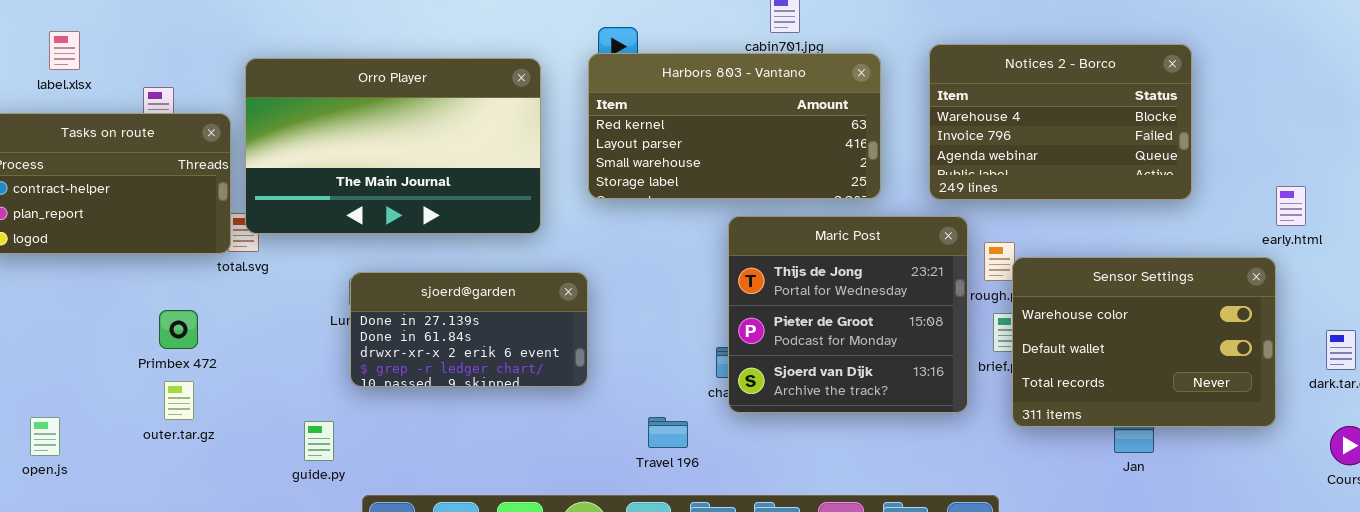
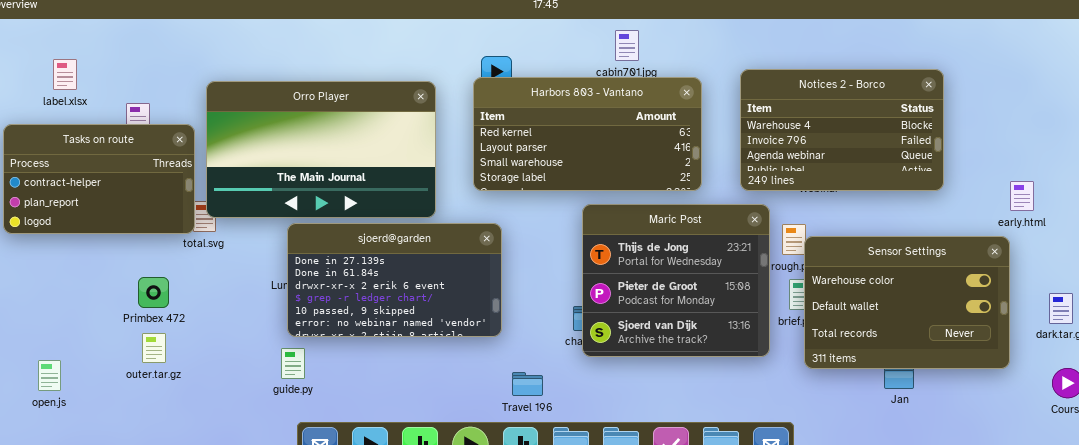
sjoerd@garden: [350,272,588,387] -> [287,223,502,337], resized
Travel 196: [648,417,688,448] -> [512,372,543,396], moved
guide.py: [304,421,334,461] -> [281,348,305,379], moved

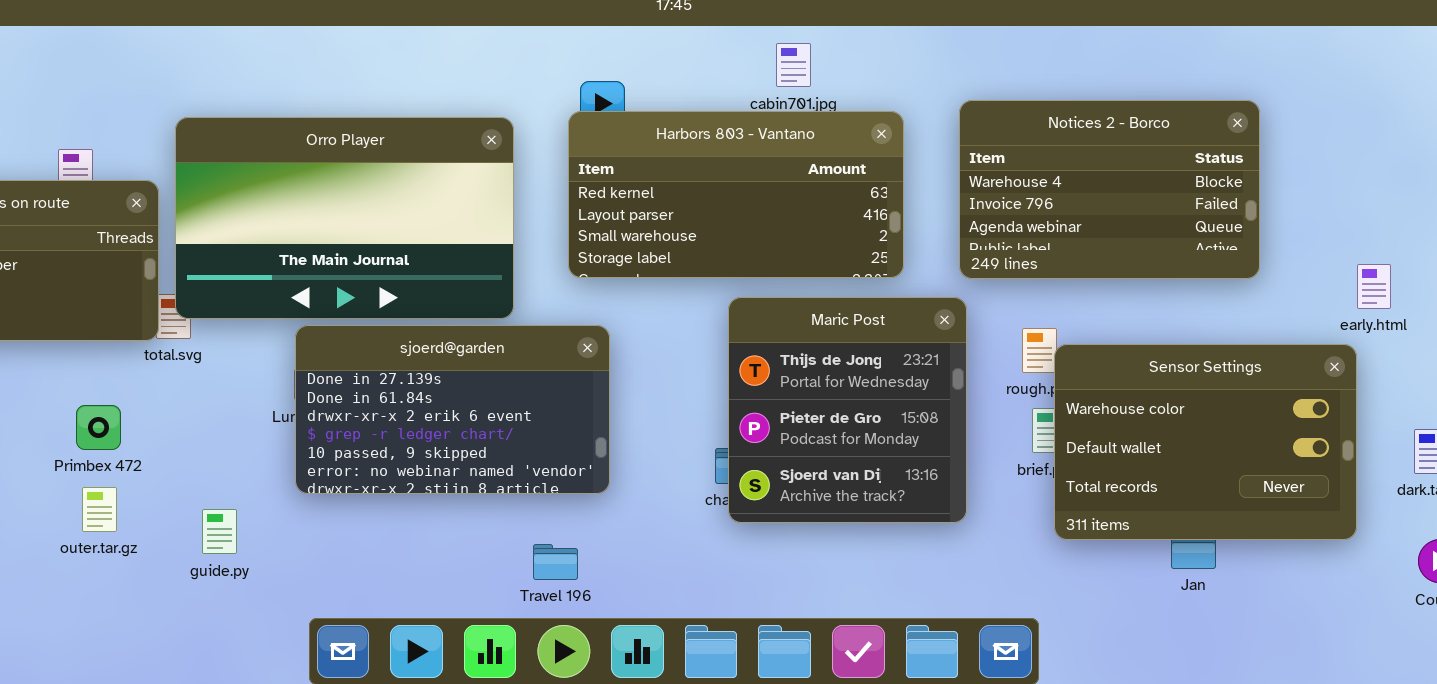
Maric Post: [582,204,770,357] -> [728,297,967,523], resized
guide.py: [281,348,305,379] -> [202,509,237,554], moved
Travel 196: [512,372,543,396] -> [533,544,578,580], moved

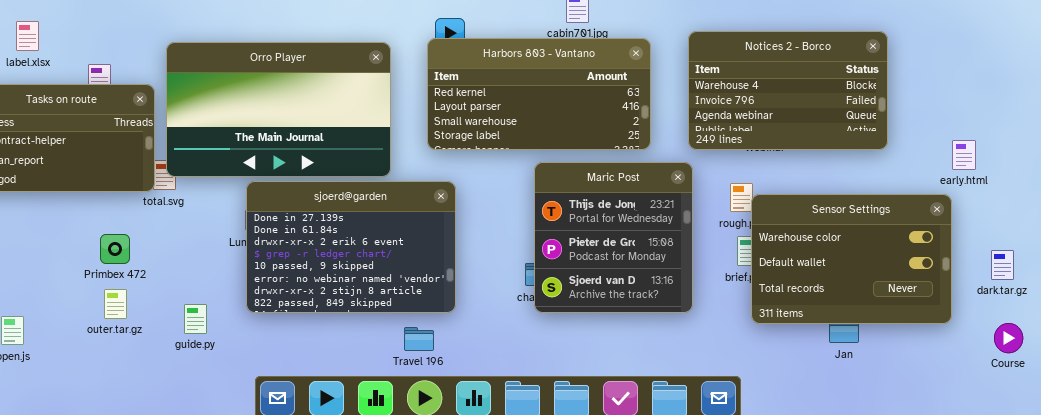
sjoerd@garden: [295,325,610,494] -> [246,181,456,313], resized

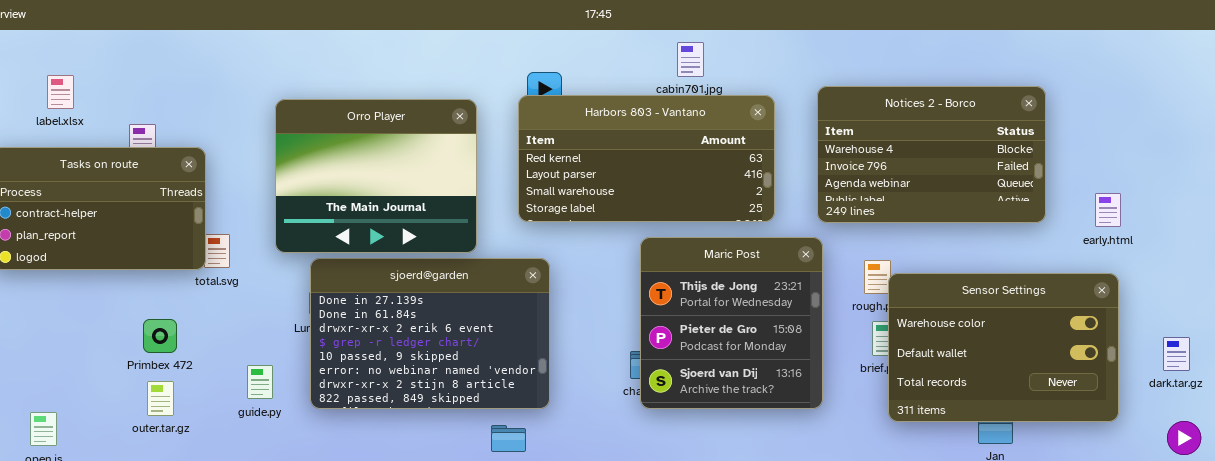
Orro Player: [166,42,391,177] -> [275,99,477,253], resized
early.html: [952,140,976,170] -> [1095,193,1121,227], moved
guide.py: [184,304,207,334] -> [247,365,273,399], moved

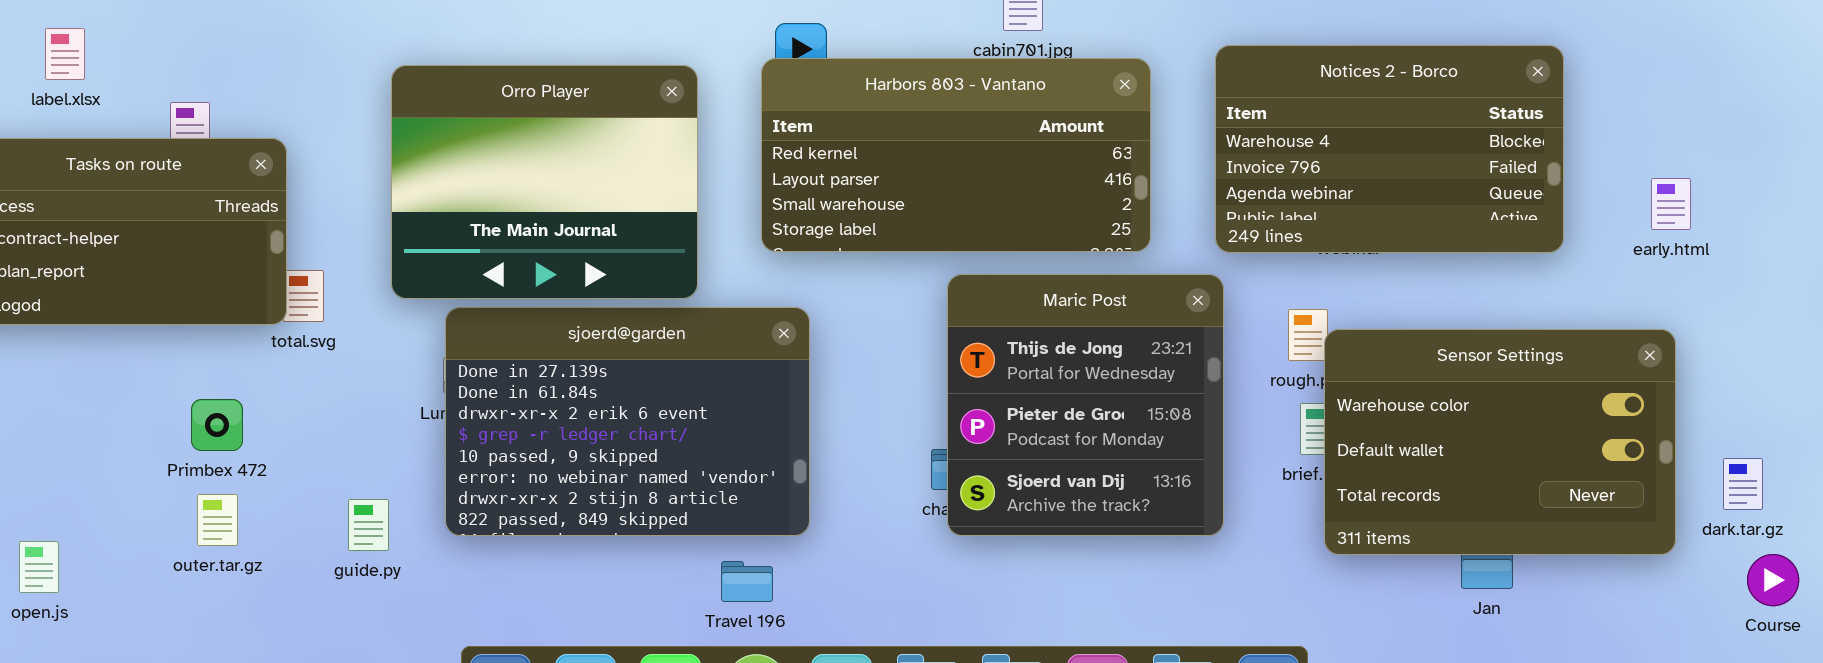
early.html: [1095,193,1121,227] -> [1651,178,1691,230], moved
dark.tar.gz: [1163,337,1190,371] -> [1723,458,1763,510], moved
guide.py: [247,365,273,399] -> [348,499,389,551], moved

